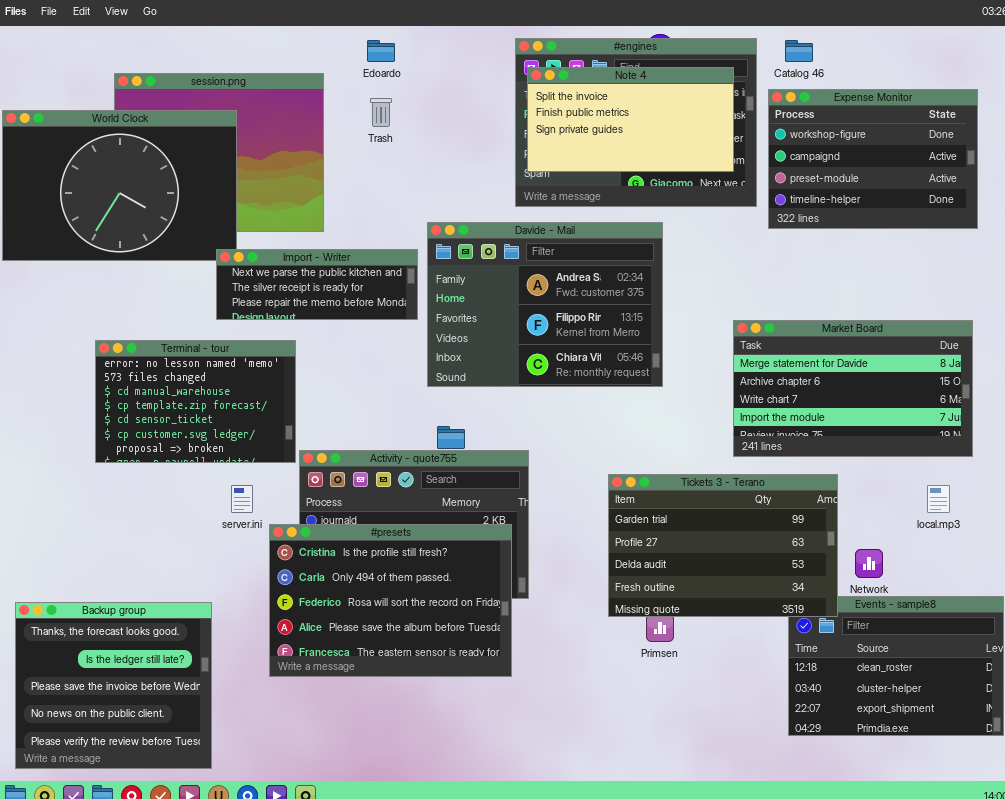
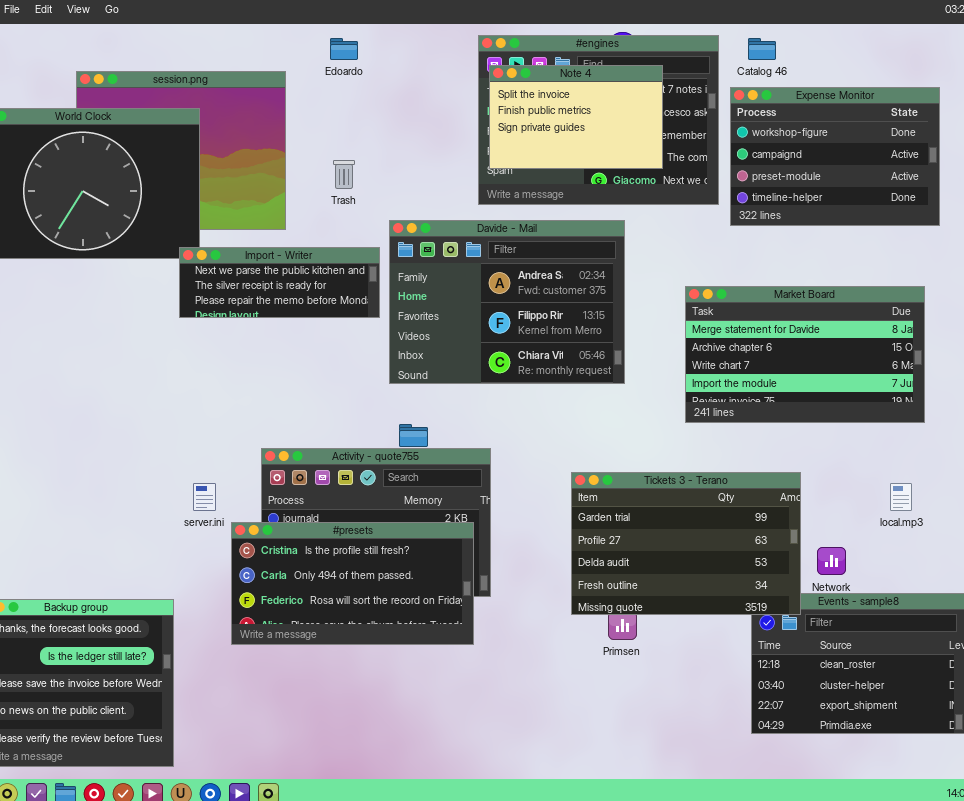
Note 4: [527,67,734,172] -> [489,65,663,169], resized
Trash: [370,98,392,127] -> [333,160,355,189], moved
Market Board: [733,320,973,457] -> [685,286,925,423], moved
Terminal - tour: [95,340,296,463] -> none, closed
#presets: [269,524,512,677] -> [231,522,474,645], resized

